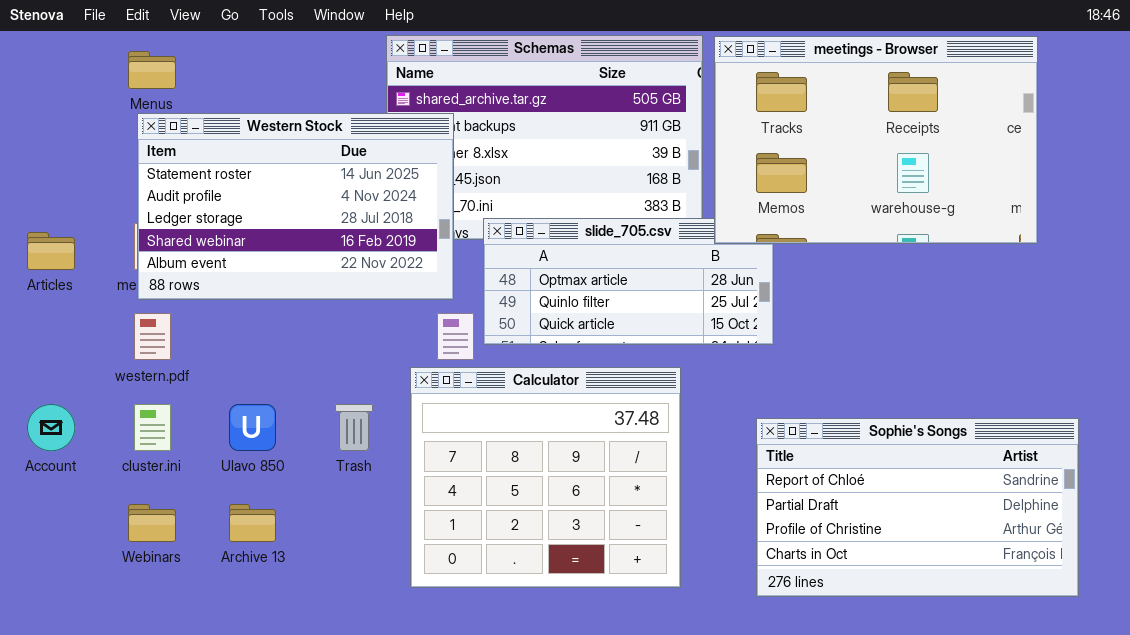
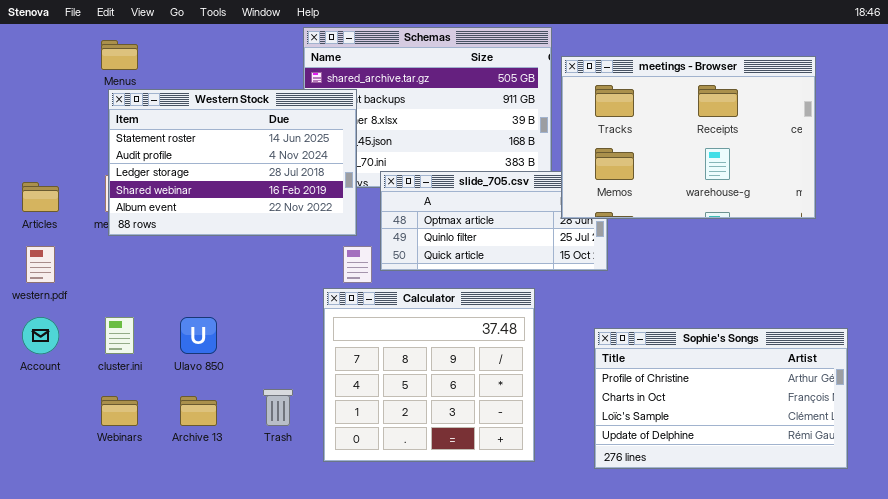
meetings - Browser: [714,36,1038,244] -> [561,56,816,219], moved
western.pdf: [134,313,171,360] -> [26,246,55,283], moved
Trash: [335,404,373,451] -> [263,389,293,426], moved
Sophie's Songs: [756,418,1079,597] -> [594,328,848,469], scrolled down 2 rows

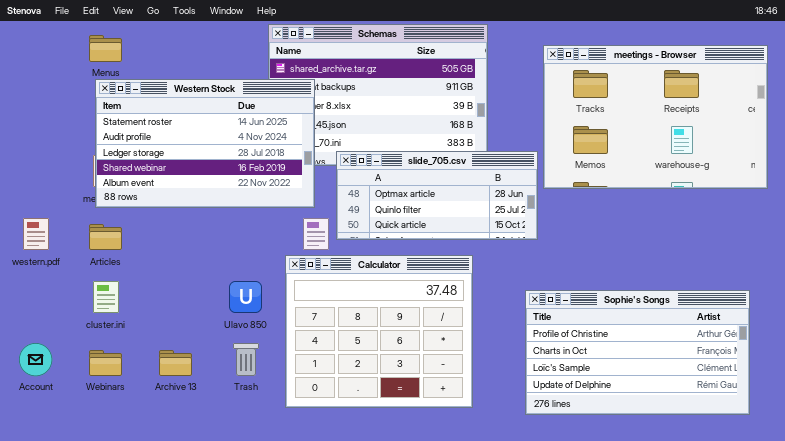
meetings - Browser: [561,56,816,219] -> [543,45,768,189], moved
Articles: [22,182,59,212] -> [89,224,122,250], moved
Account: [22,317,59,354] -> [19,343,52,376], moved
Ulavo 850: [180,317,217,354] -> [229,281,262,313], moved

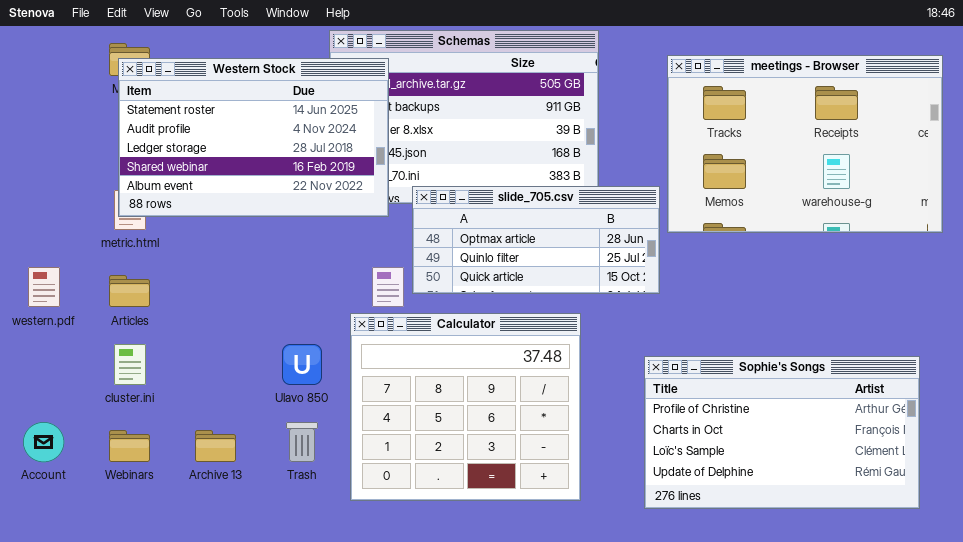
Western Stock: [95,79,315,208] -> [118,58,389,217], moved

